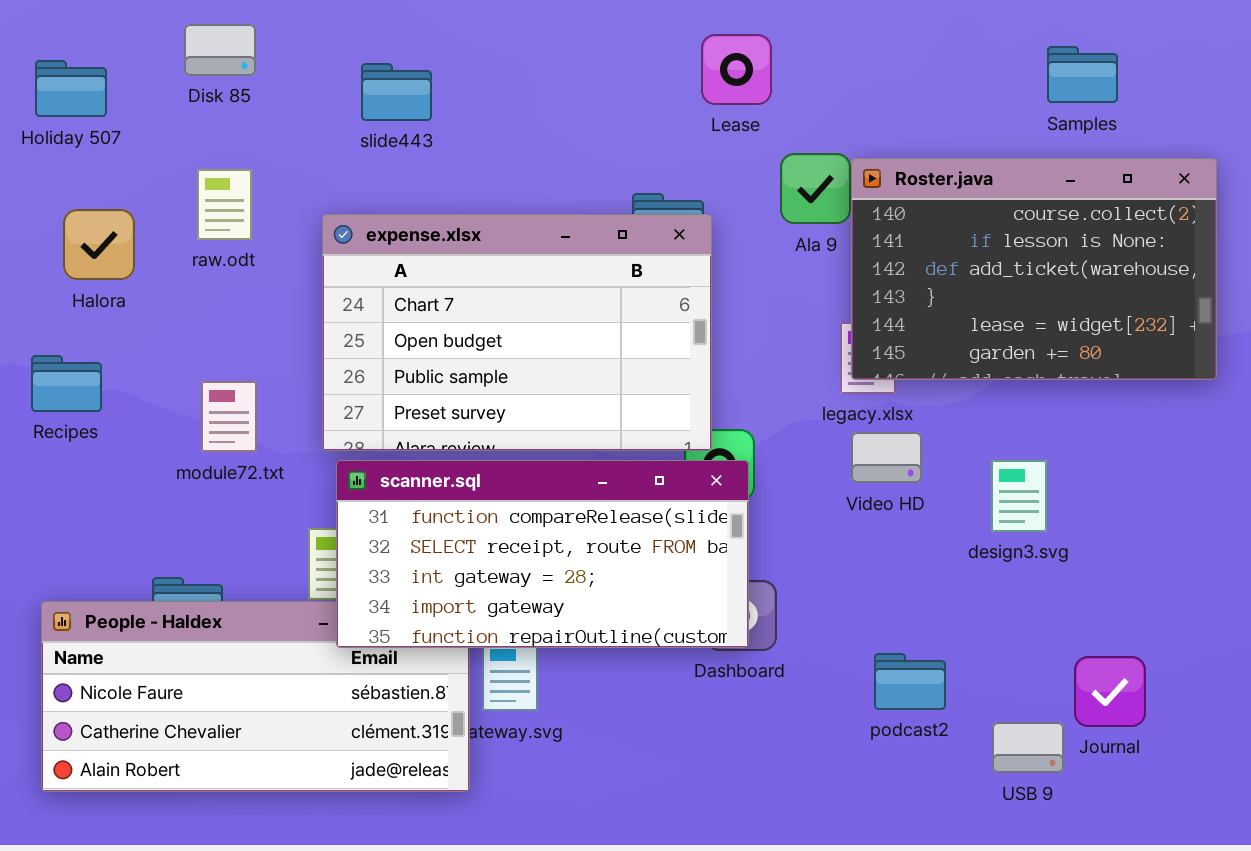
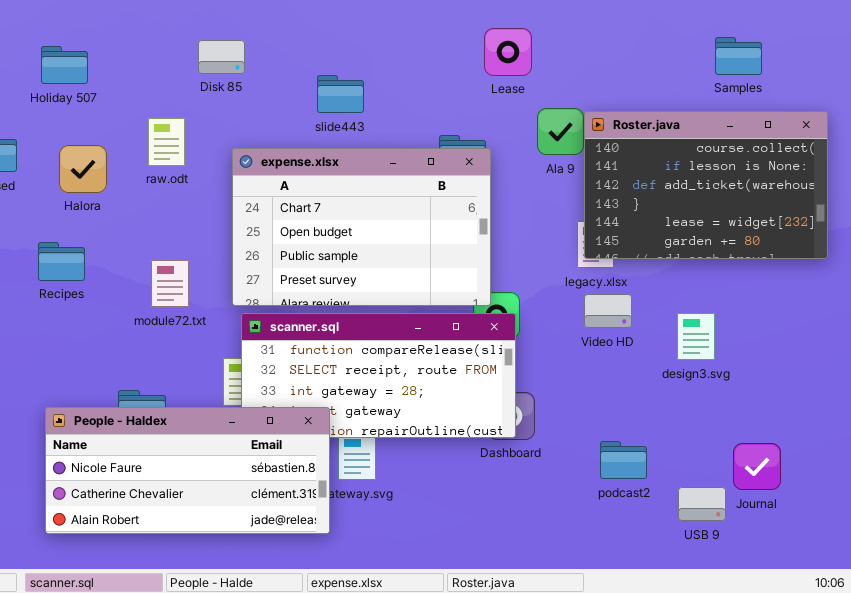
Disk 85: [184,24,256,76] -> [198,40,245,74], moved
slide443: [361,63,432,121] -> [317,75,364,113], moved
People - Haldex: [41,601,470,792] -> [45,407,330,534], raised

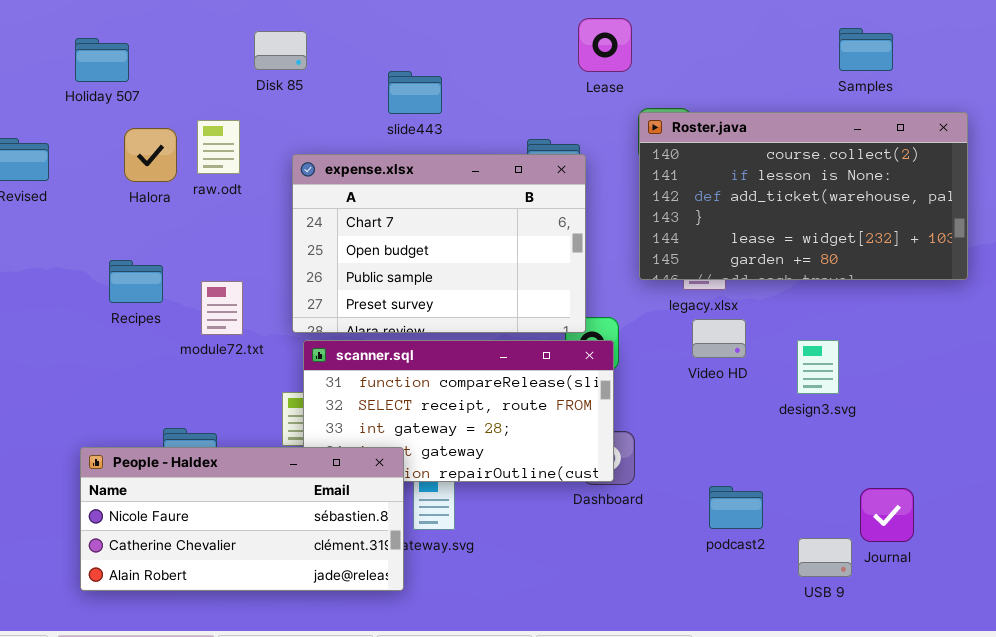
Roster.java: [584,111,828,259] -> [639,112,968,280], resized
Halora: [59,145,107,193] -> [124,128,177,182], moved
Recipes: [38,242,85,281] -> [109,260,163,303], moved

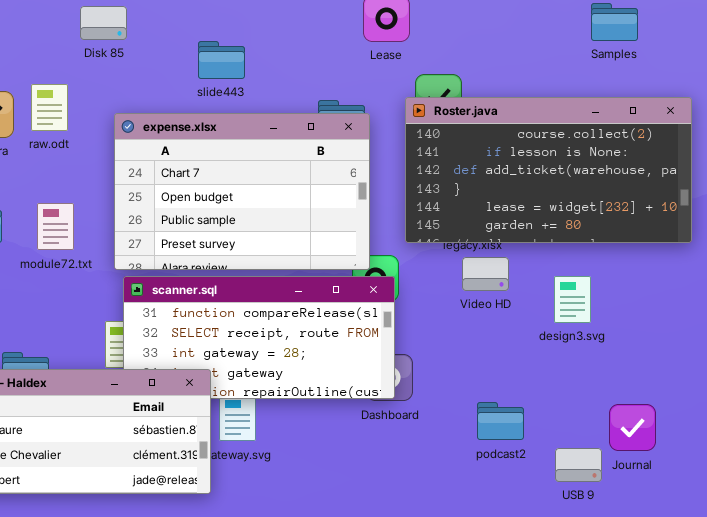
Roster.java: [639,112,968,280] -> [405,97,692,243], moved
module72.txt: [201,281,243,335] -> [37,203,74,250], moved

